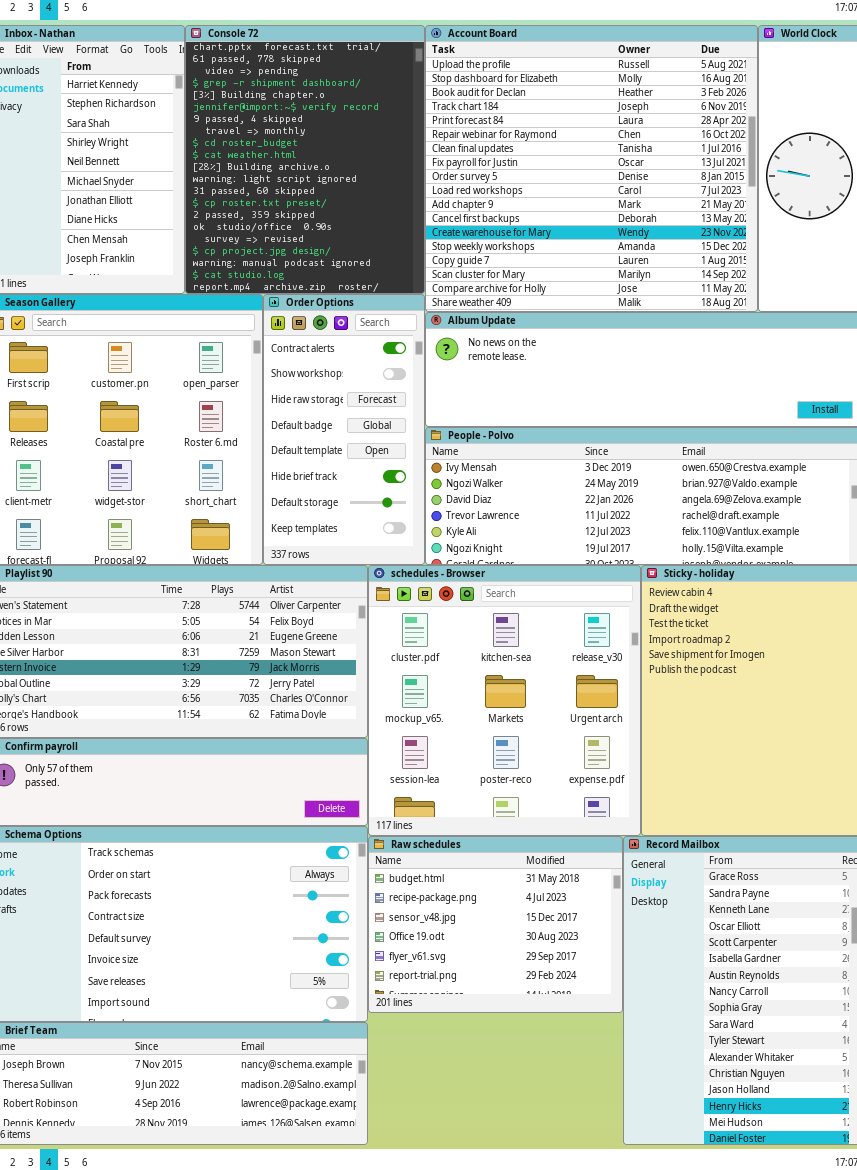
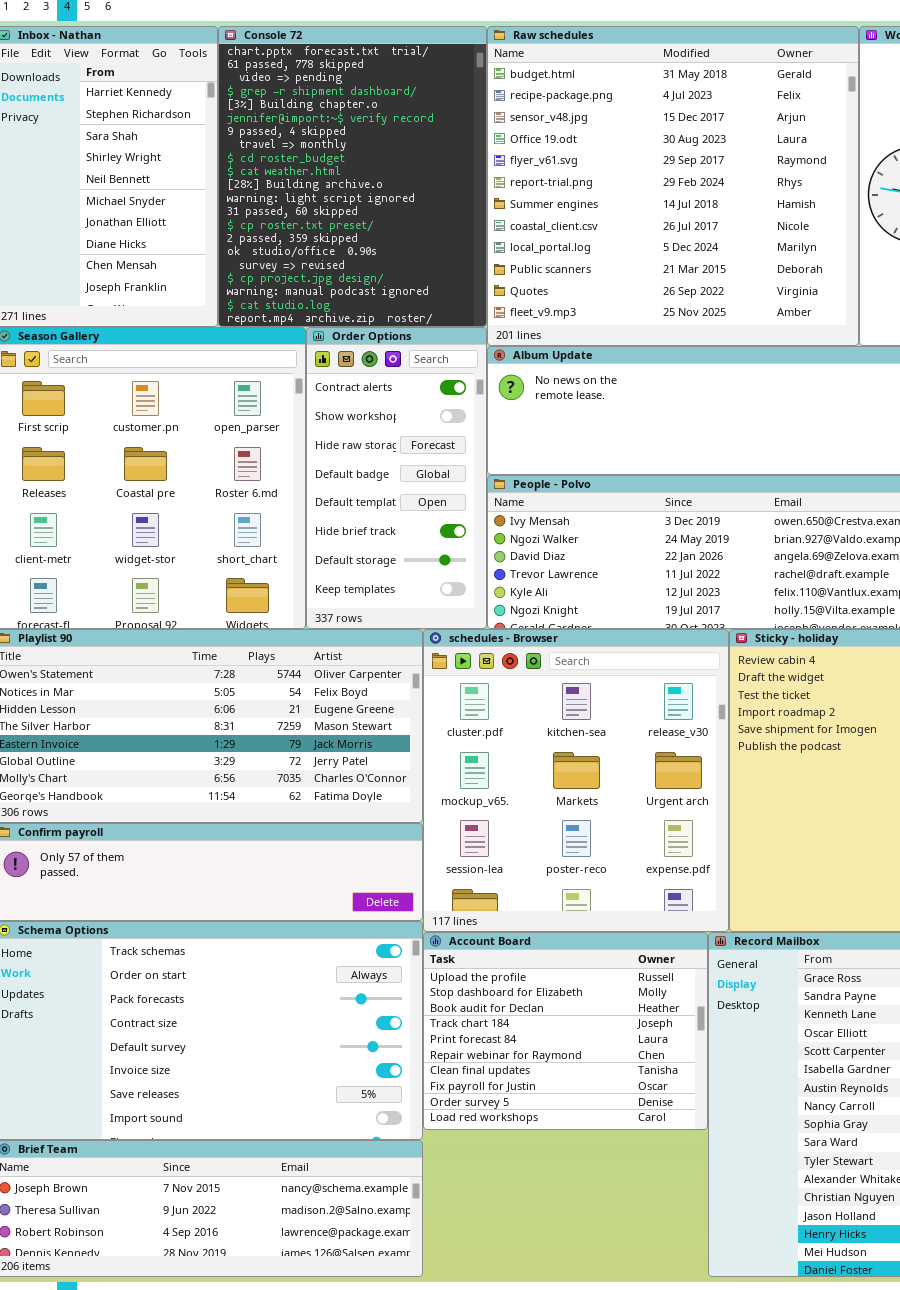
Account Board: [425,25,758,312] -> [423,932,708,1130], moved, resized
Raw schedules: [368,836,623,1013] -> [487,26,859,346], moved, resized

